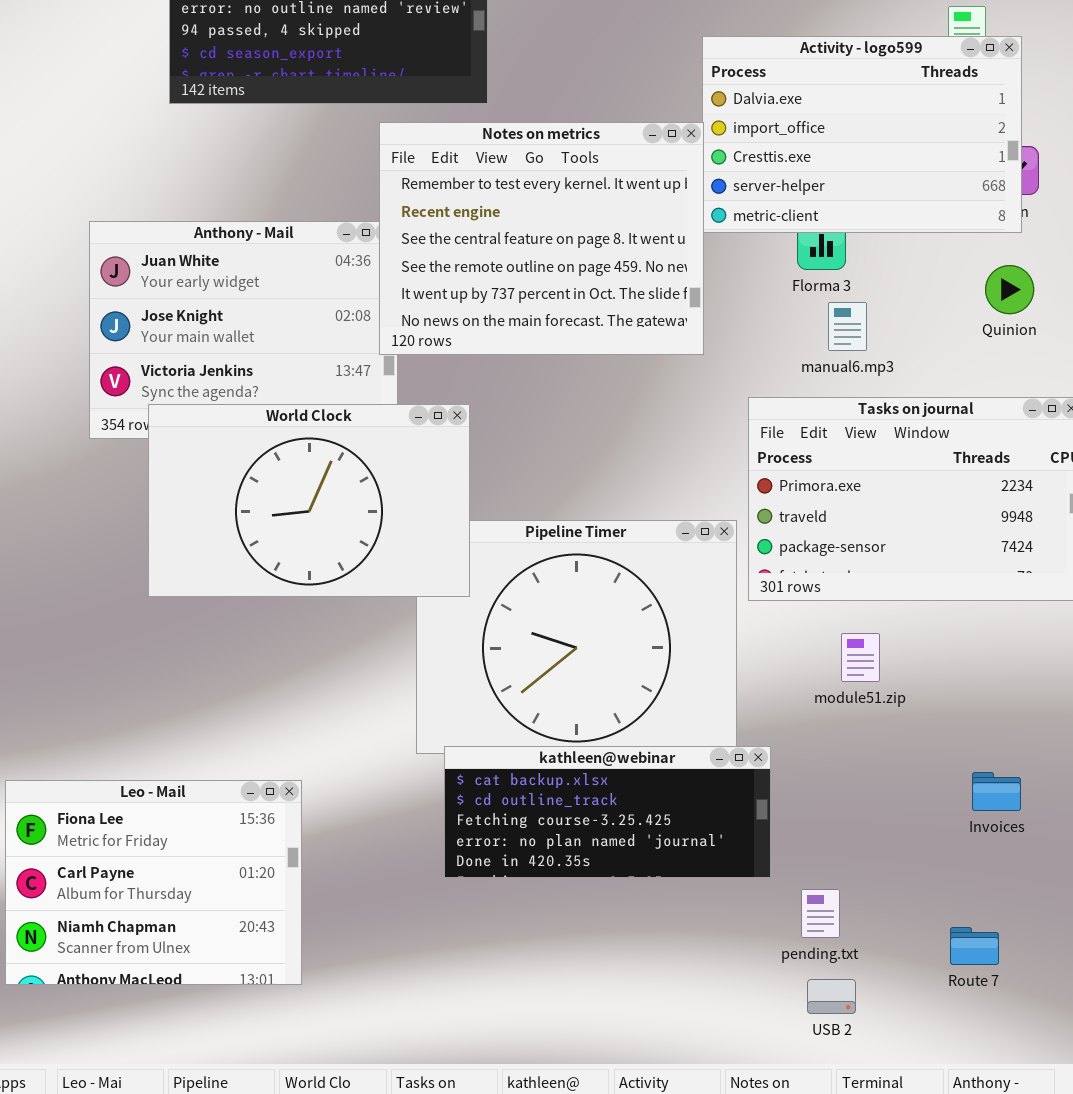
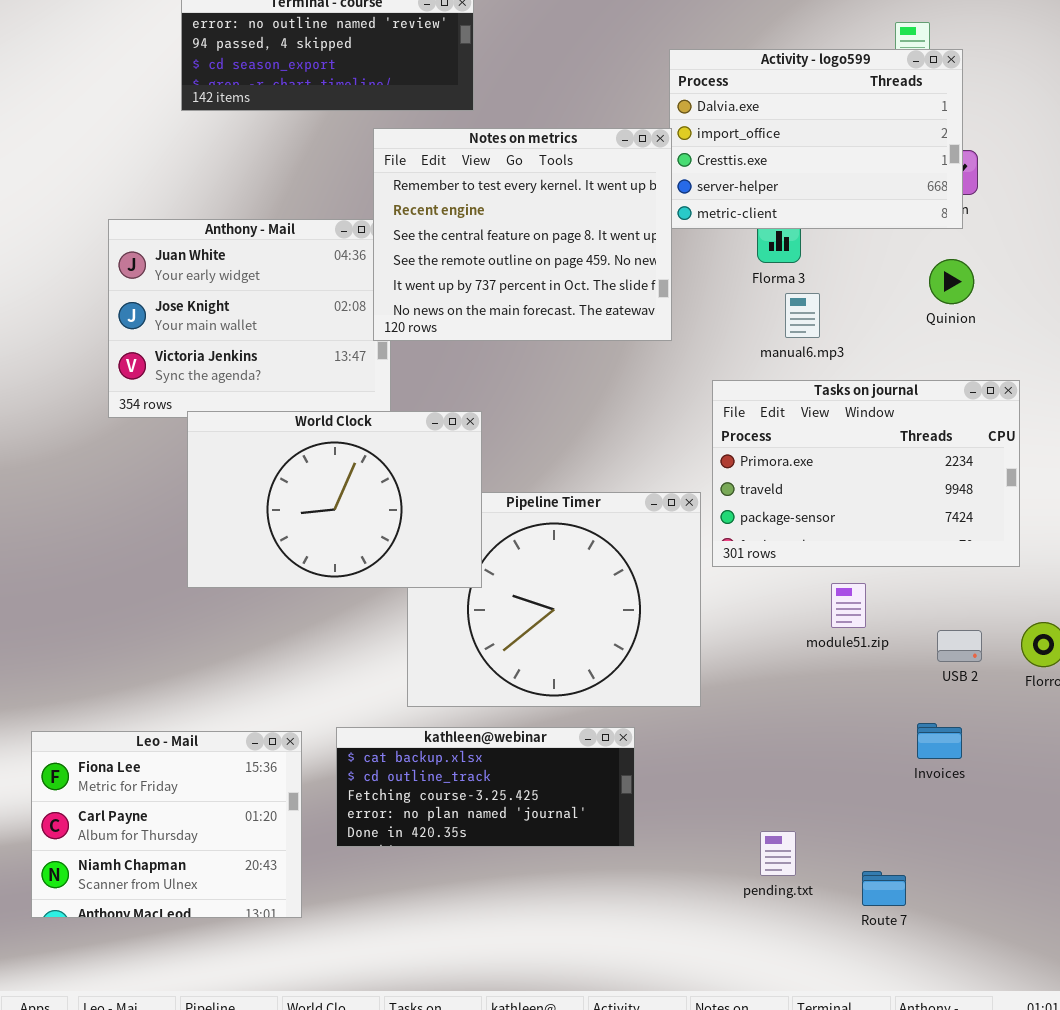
World Clock: [148,404,470,597] -> [187,411,482,588], moved
module51.zip: [841,633,880,682] -> [831,583,866,628], moved
kathleen@webinar: [444,746,771,878] -> [336,727,635,847], moved
Route 7: [950,927,999,965] -> [862,871,906,906], moved
USB 2: [807,979,856,1014] -> [937,630,982,662], moved

